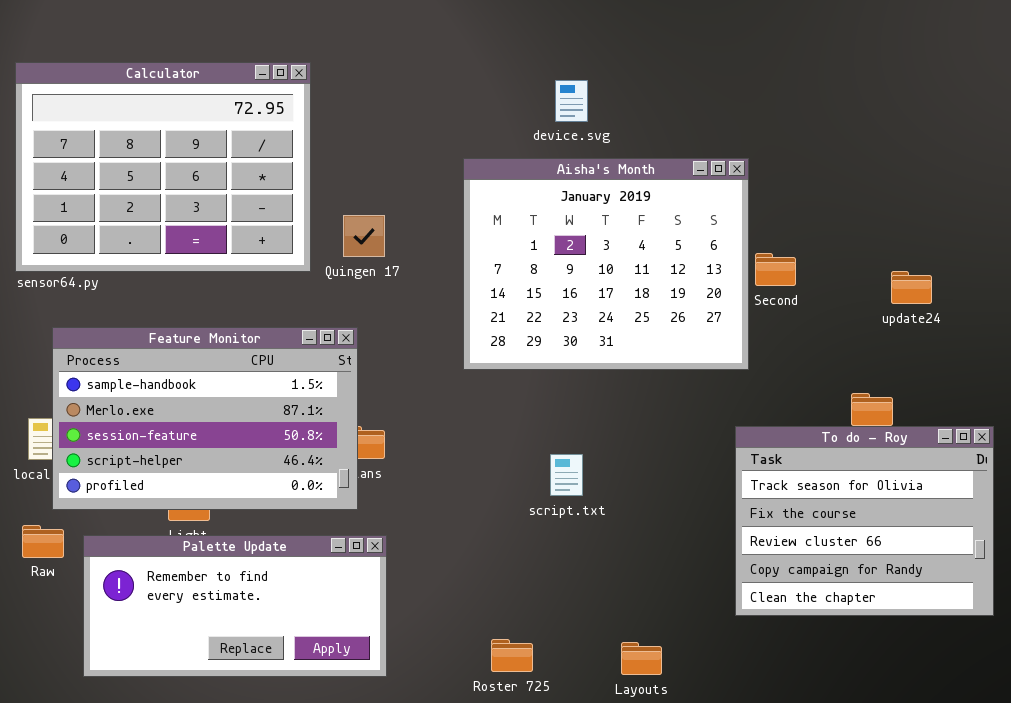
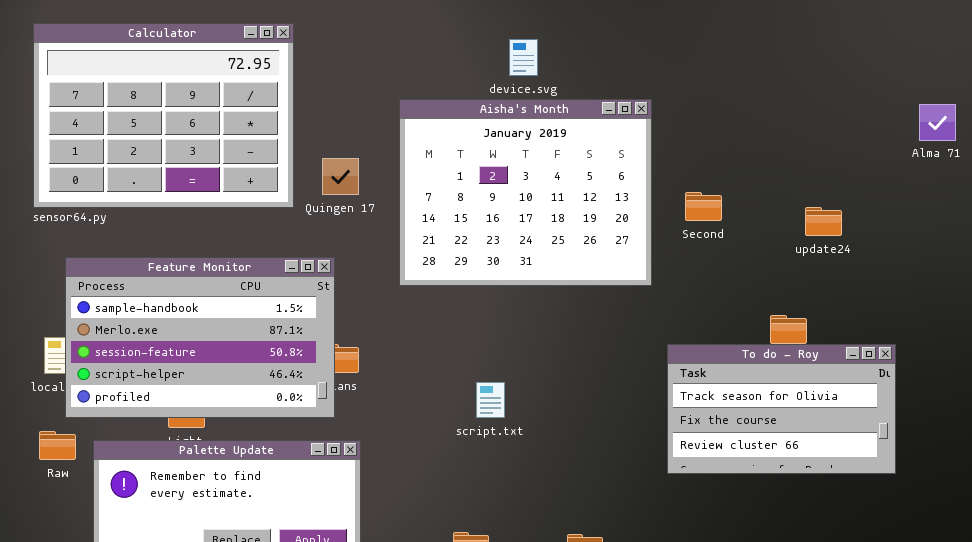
Aisha's Month: [463,158,749,370] -> [399,99,652,286], moved
To do - Roy: [735,426,994,616] -> [667,344,896,474], resized
script.txt: [550,454,583,496] -> [476,382,505,418], moved

